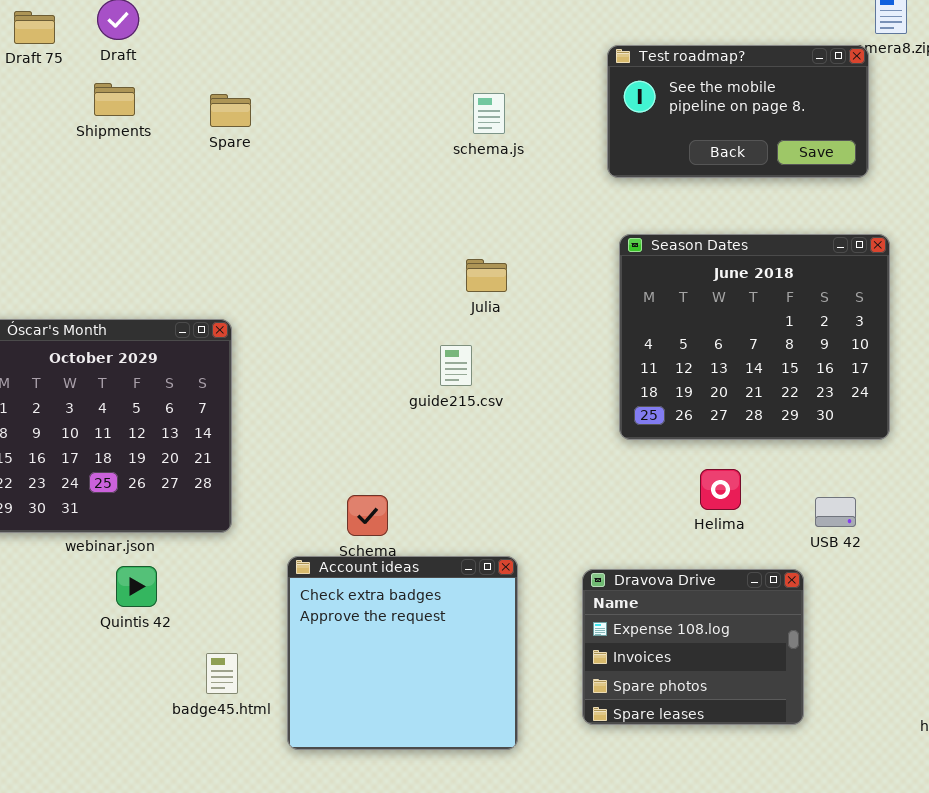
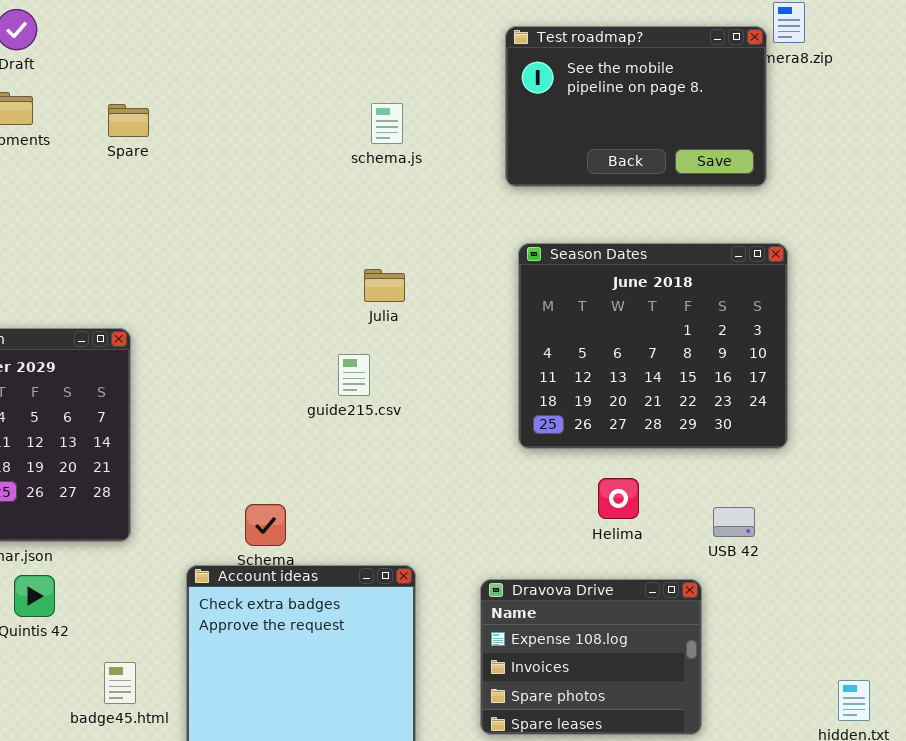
Test roadmap?: [607,45,869,178] -> [505,26,767,187], resized

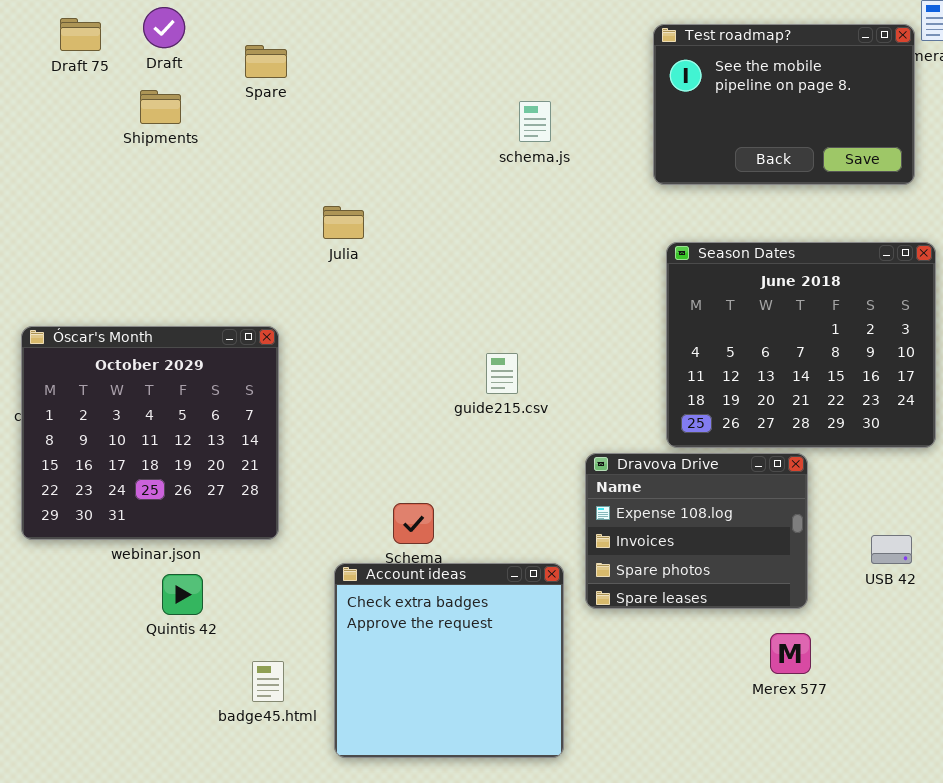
Spare: [108,104,149,137] -> [245,45,287,78], moved
Julia: [364,269,405,302] -> [323,206,364,239], moved
USB 42: [713,507,755,537] -> [871,535,912,564], moved
Dravova Drive: [480,579,702,735] -> [585,453,808,609], moved

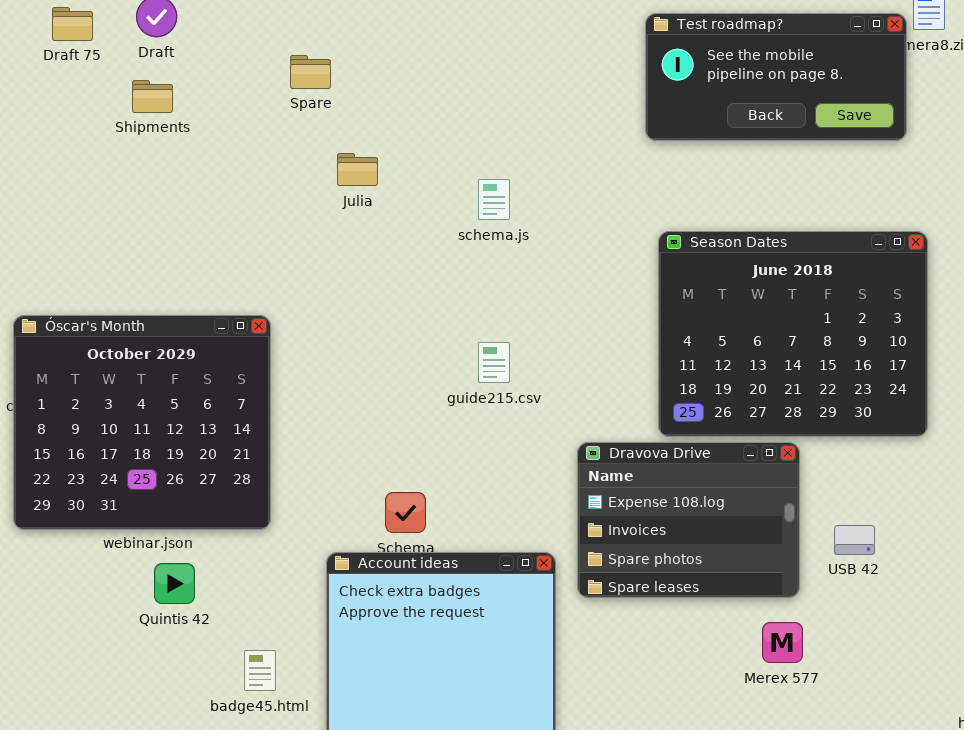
Test roadmap?: [653,24,915,185] -> [645,13,907,141], resized
Spare: [245,45,287,78] -> [290,55,331,89], moved
schema.js: [519,101,551,142] -> [478,179,510,220], moved
Julia: [323,206,364,239] -> [337,153,378,186], moved
USB 42: [871,535,912,564] -> [834,525,875,555], moved

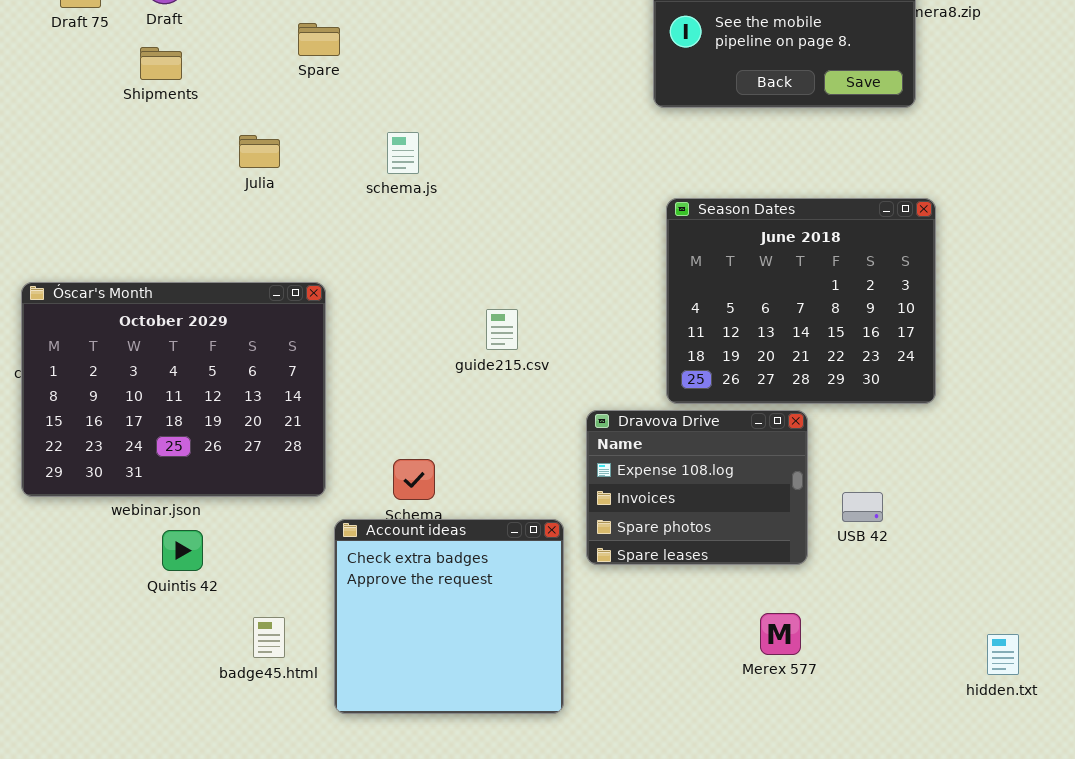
Julia: [337,153,378,186] -> [239,135,280,168], moved
schema.js: [478,179,510,220] -> [387,132,419,174], moved
Óscar's Month: [13,315,271,530] -> [21,282,326,497], resized
Merex 577: [762,622,803,663] -> [760,613,801,655], moved

